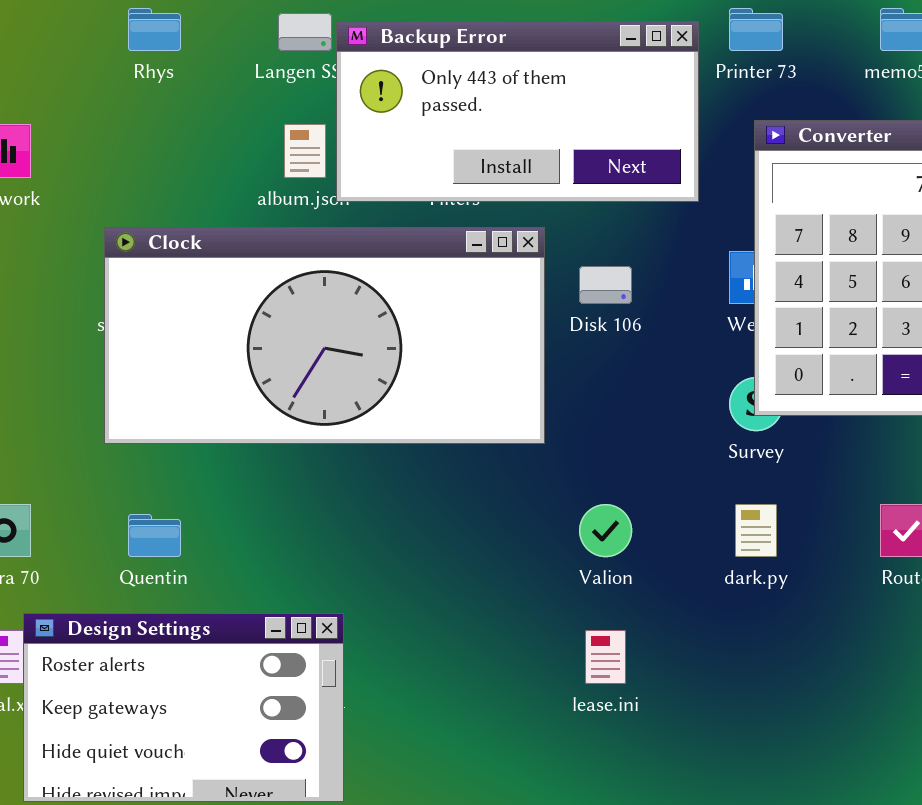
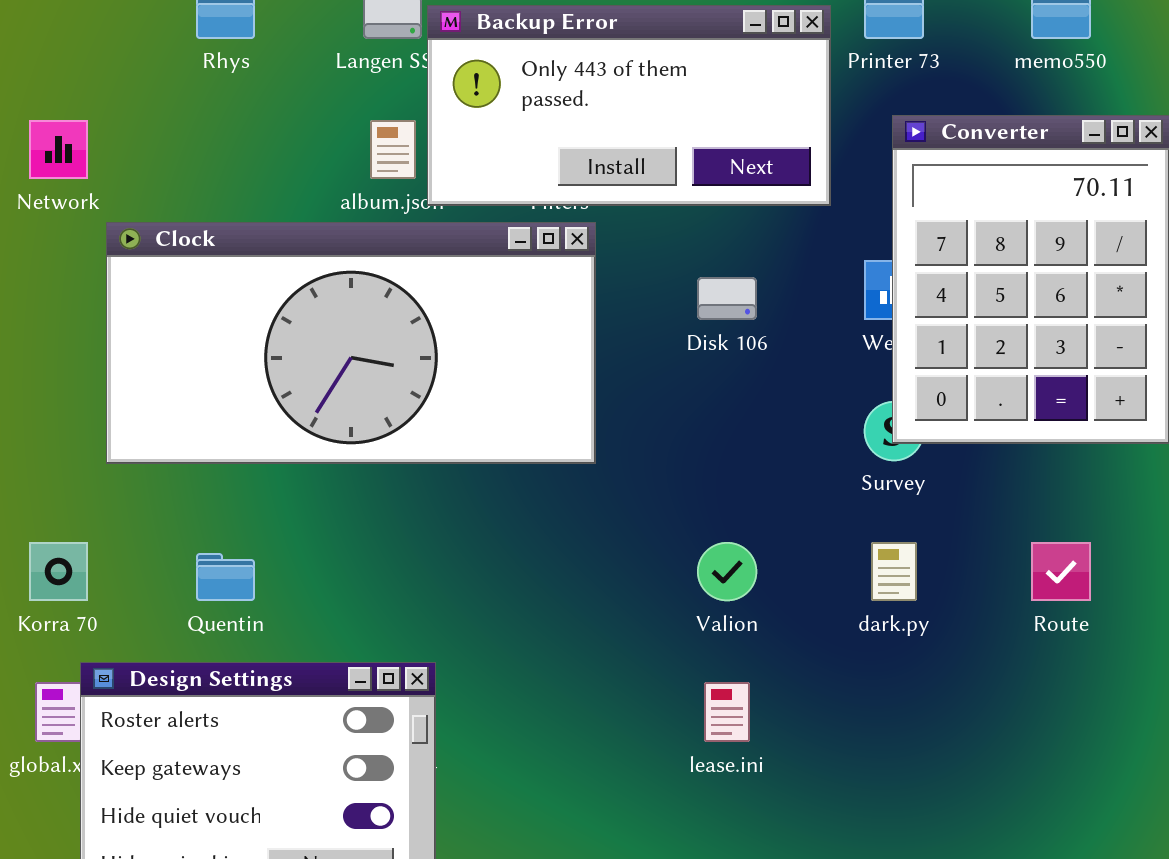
Clock: [104,227,545,444] -> [106,222,596,464], moved

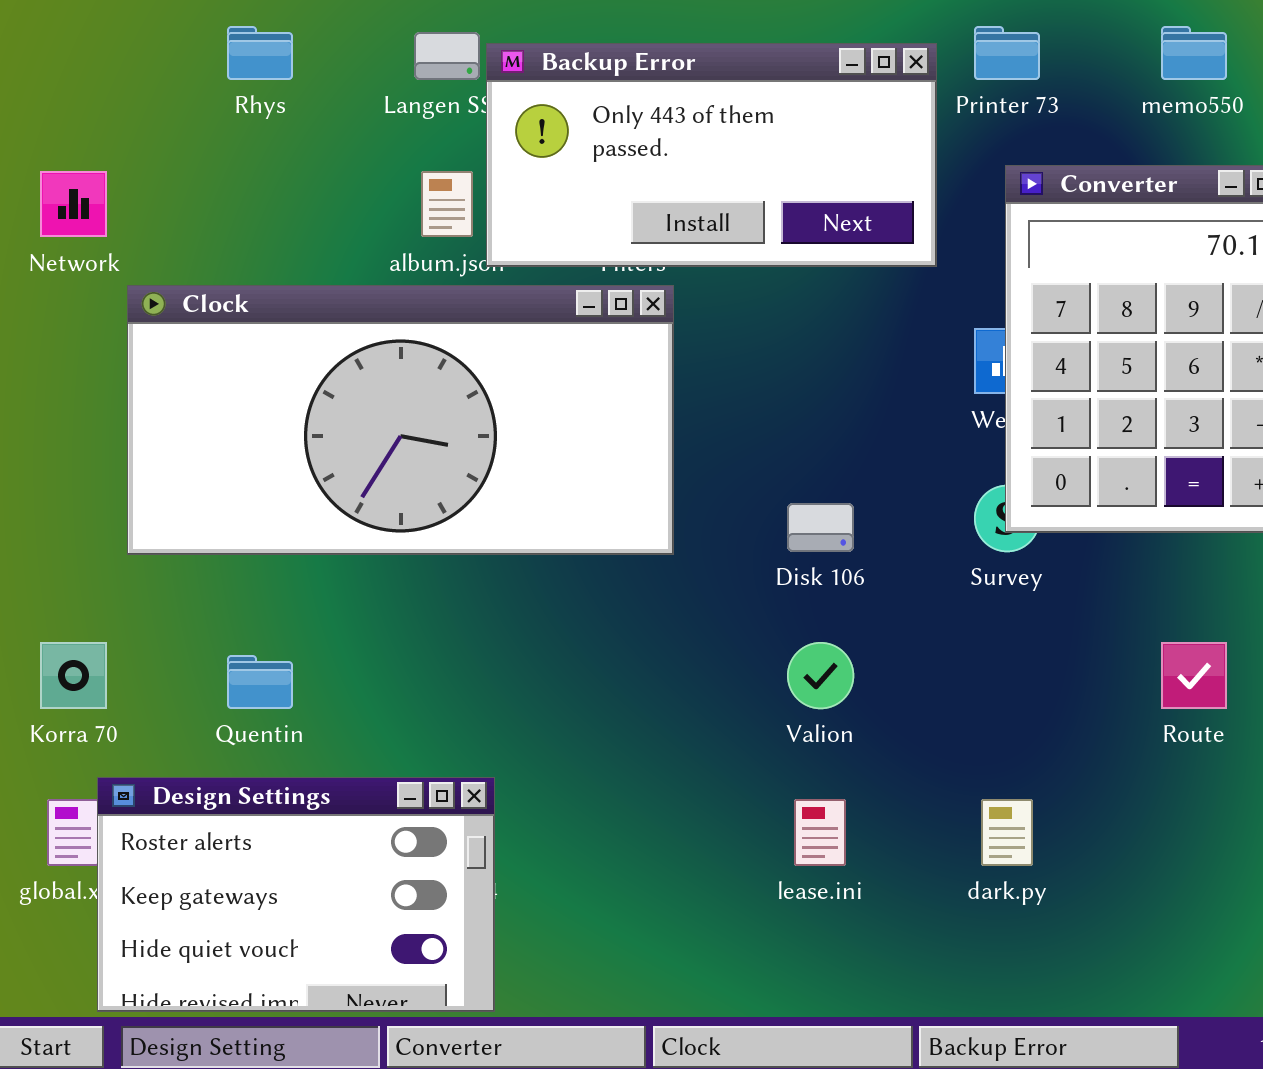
Disk 106: [697,277,757,320] -> [787,503,854,552], moved
dark.py: [871,542,917,601] -> [981,799,1033,866], moved

